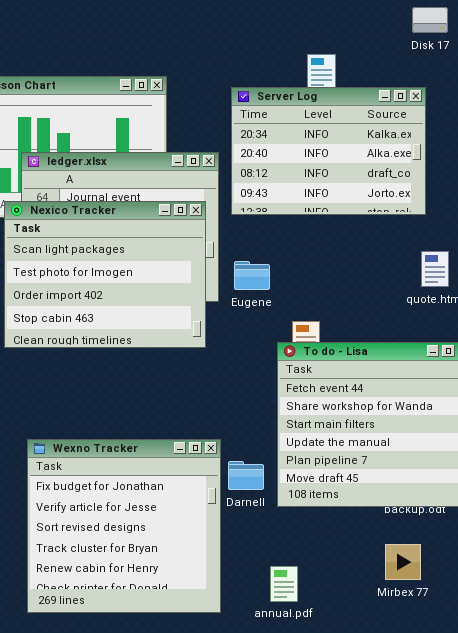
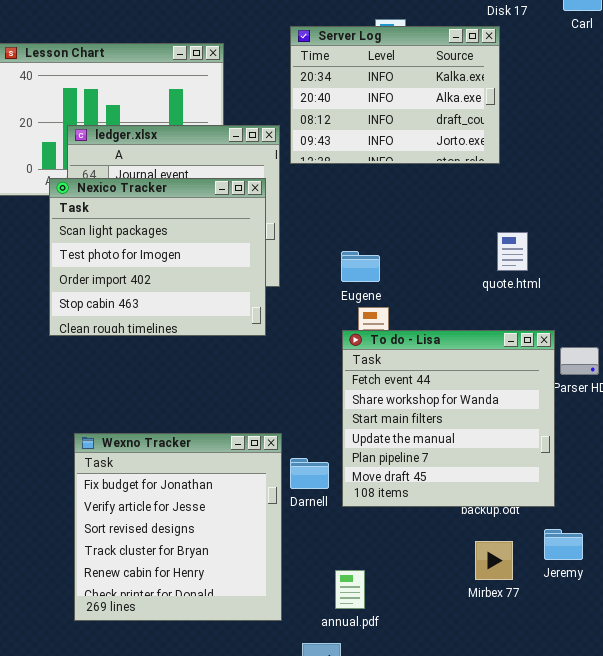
Server Log: [231,87,426,215] -> [290,26,500,164], moved
Eugene: [234,261,270,290] -> [341,251,380,282], moved
Mirbex 77: [385,544,421,580] -> [475,541,513,580], moved

